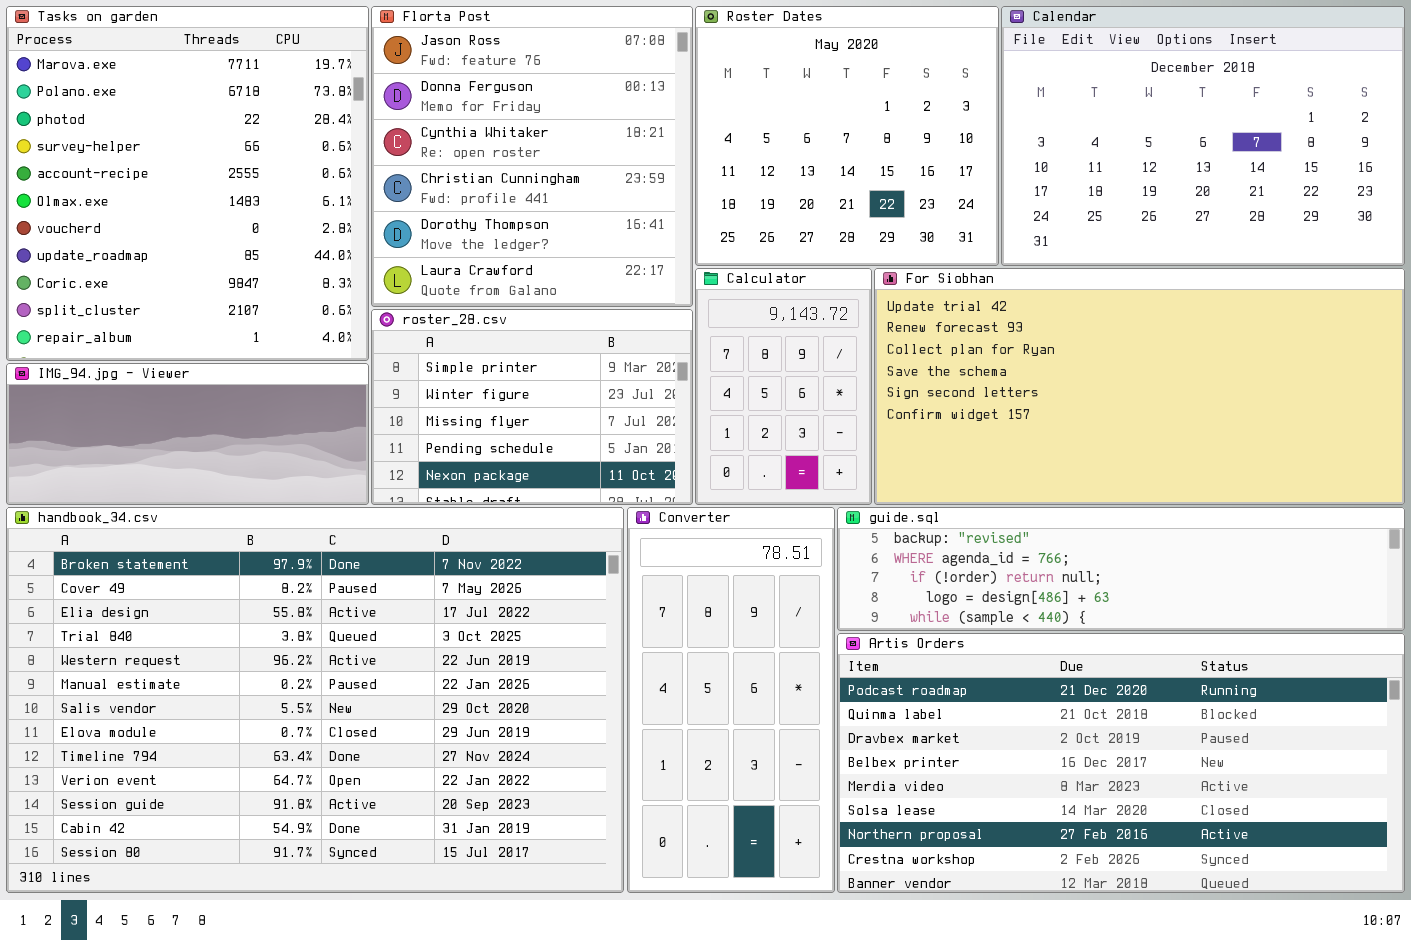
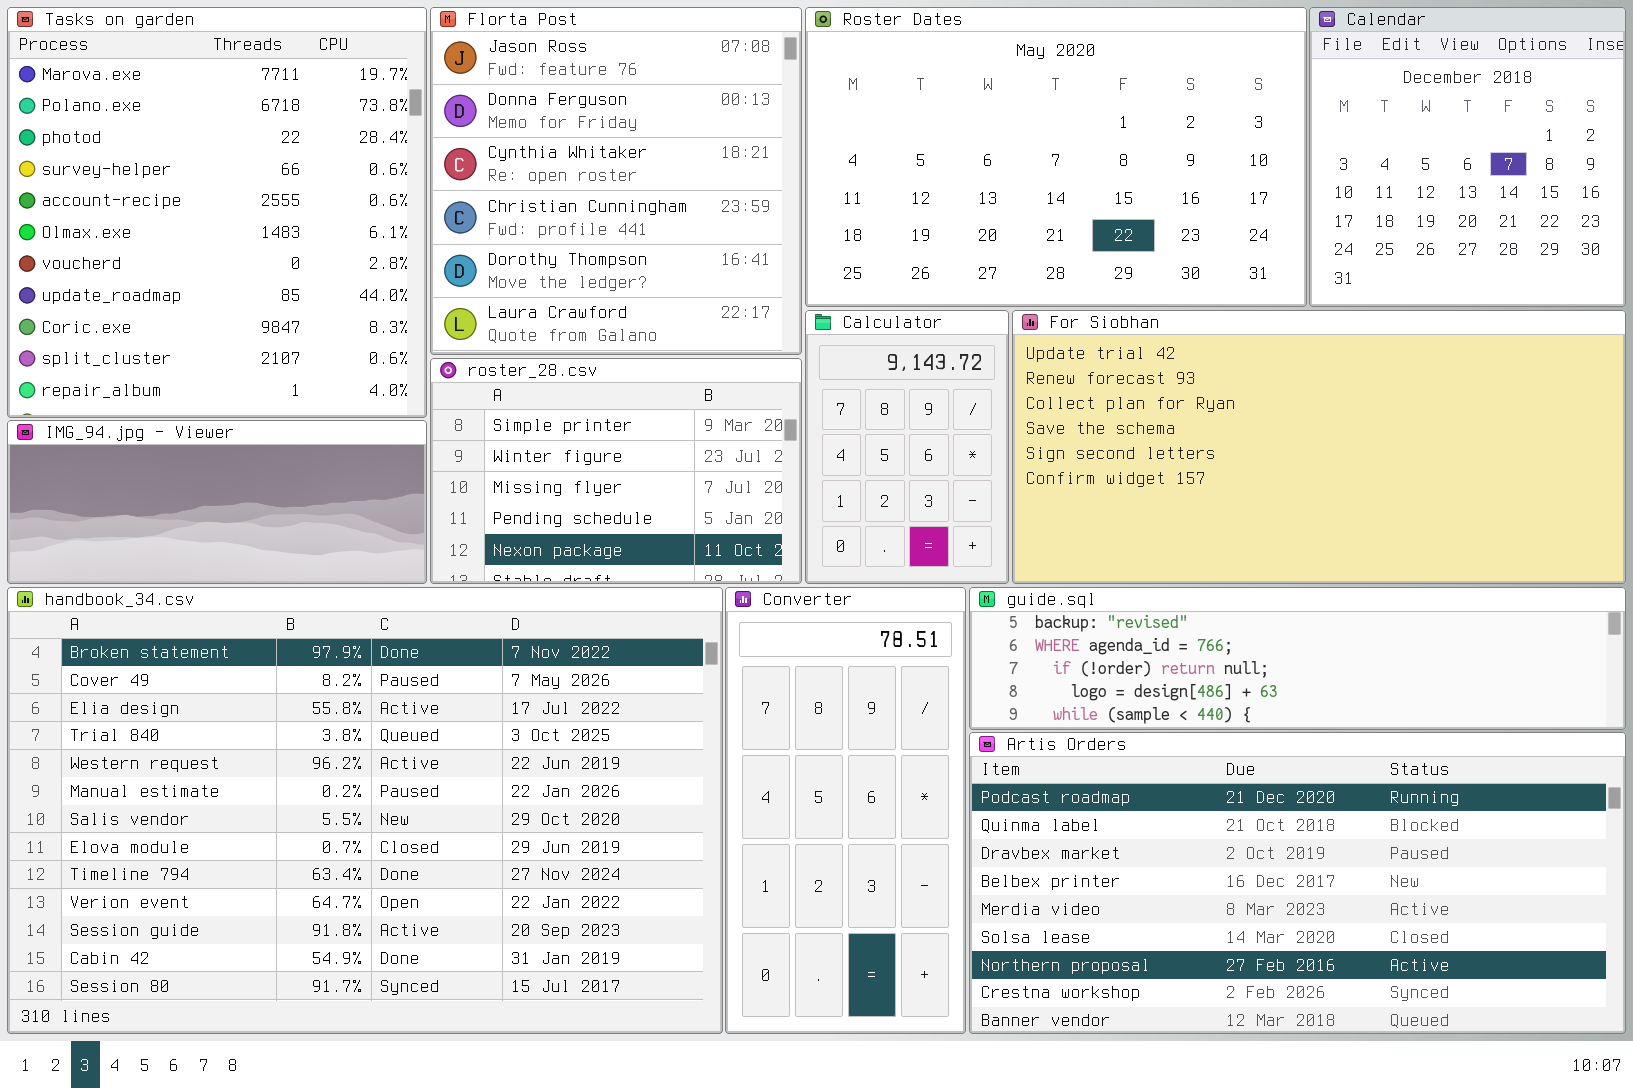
Roster Dates: [695,6,999,266] -> [805,7,1307,307], resized
Calendar: [1001,6,1405,266] -> [1309,7,1626,307], resized

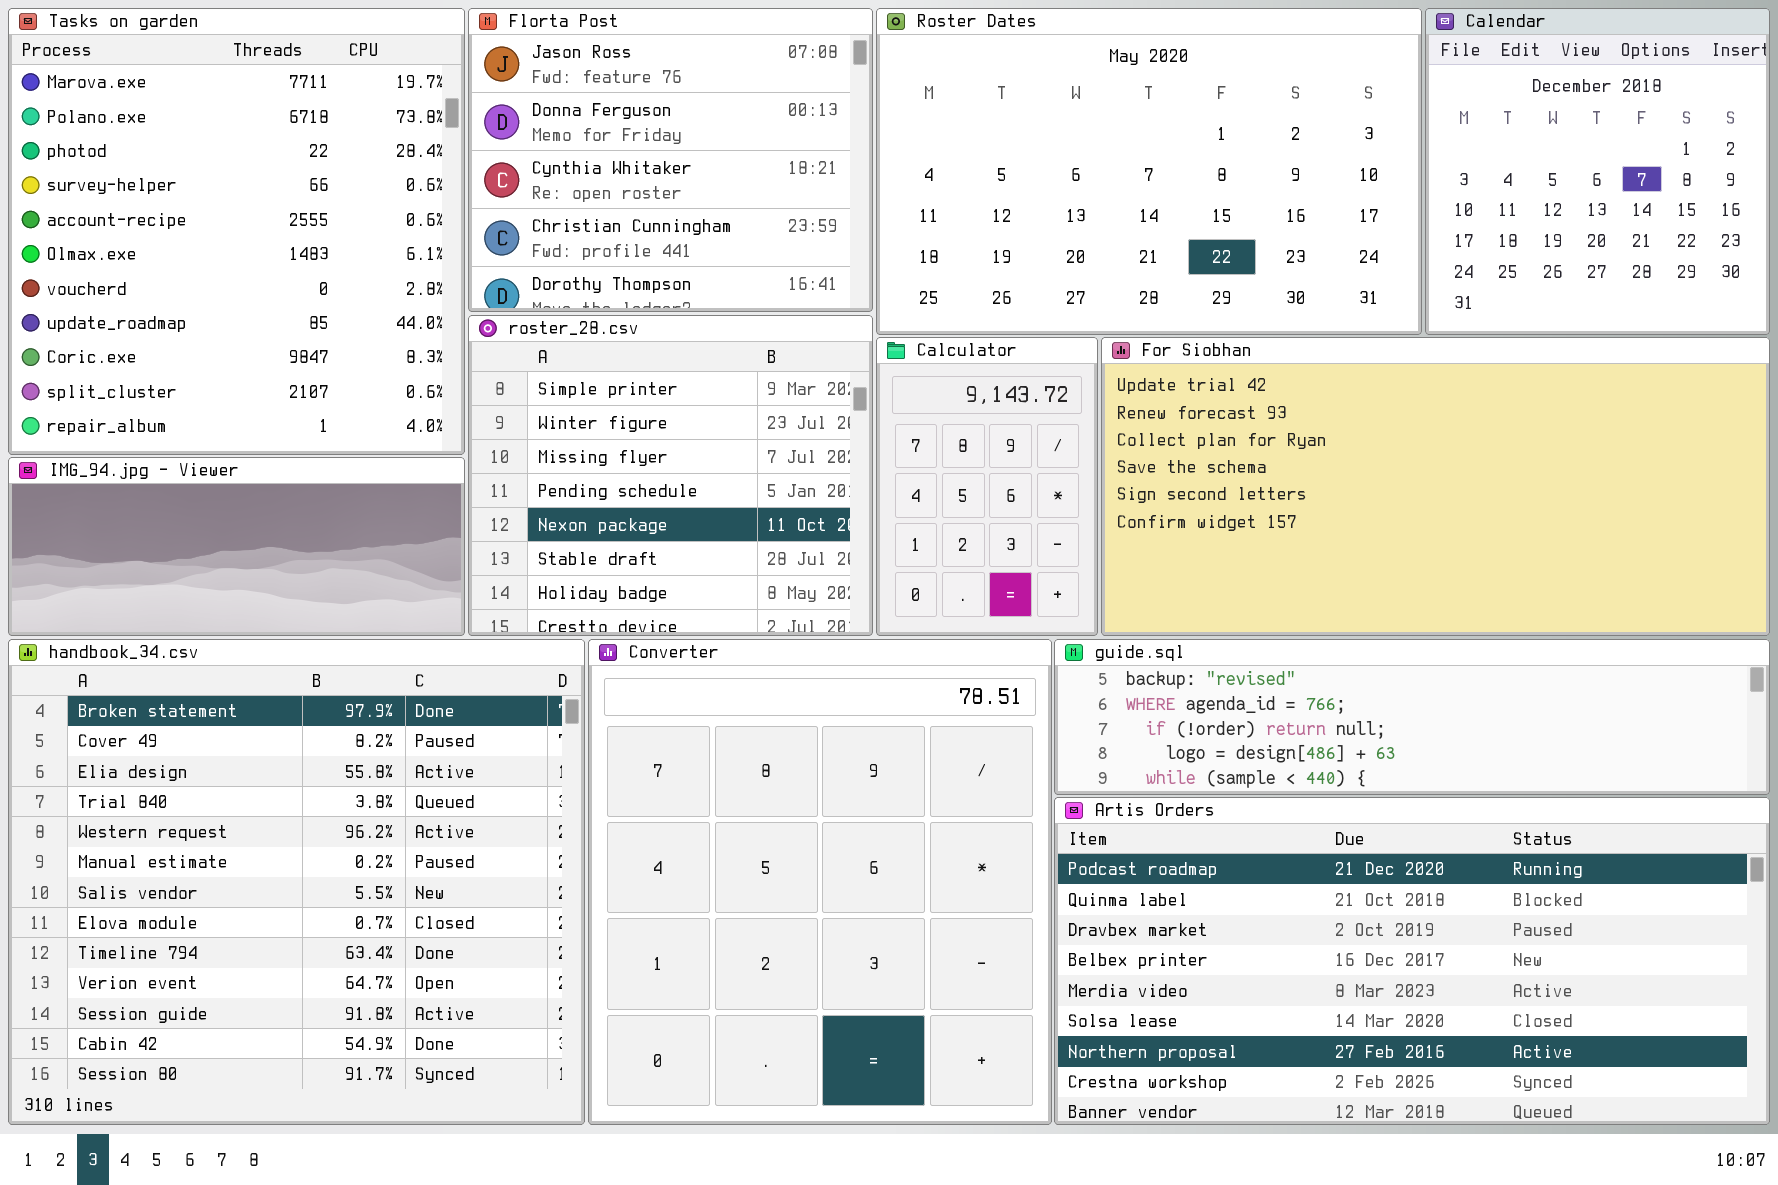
Florta Post: [430,7,802,355] -> [468,8,873,312], resized
roster_28.csv: [430,358,802,584] -> [468,315,873,636], resized
handbook_34.csv: [7,587,723,1034] -> [8,639,585,1125], resized
Converter: [725,587,966,1034] -> [588,639,1052,1125], resized

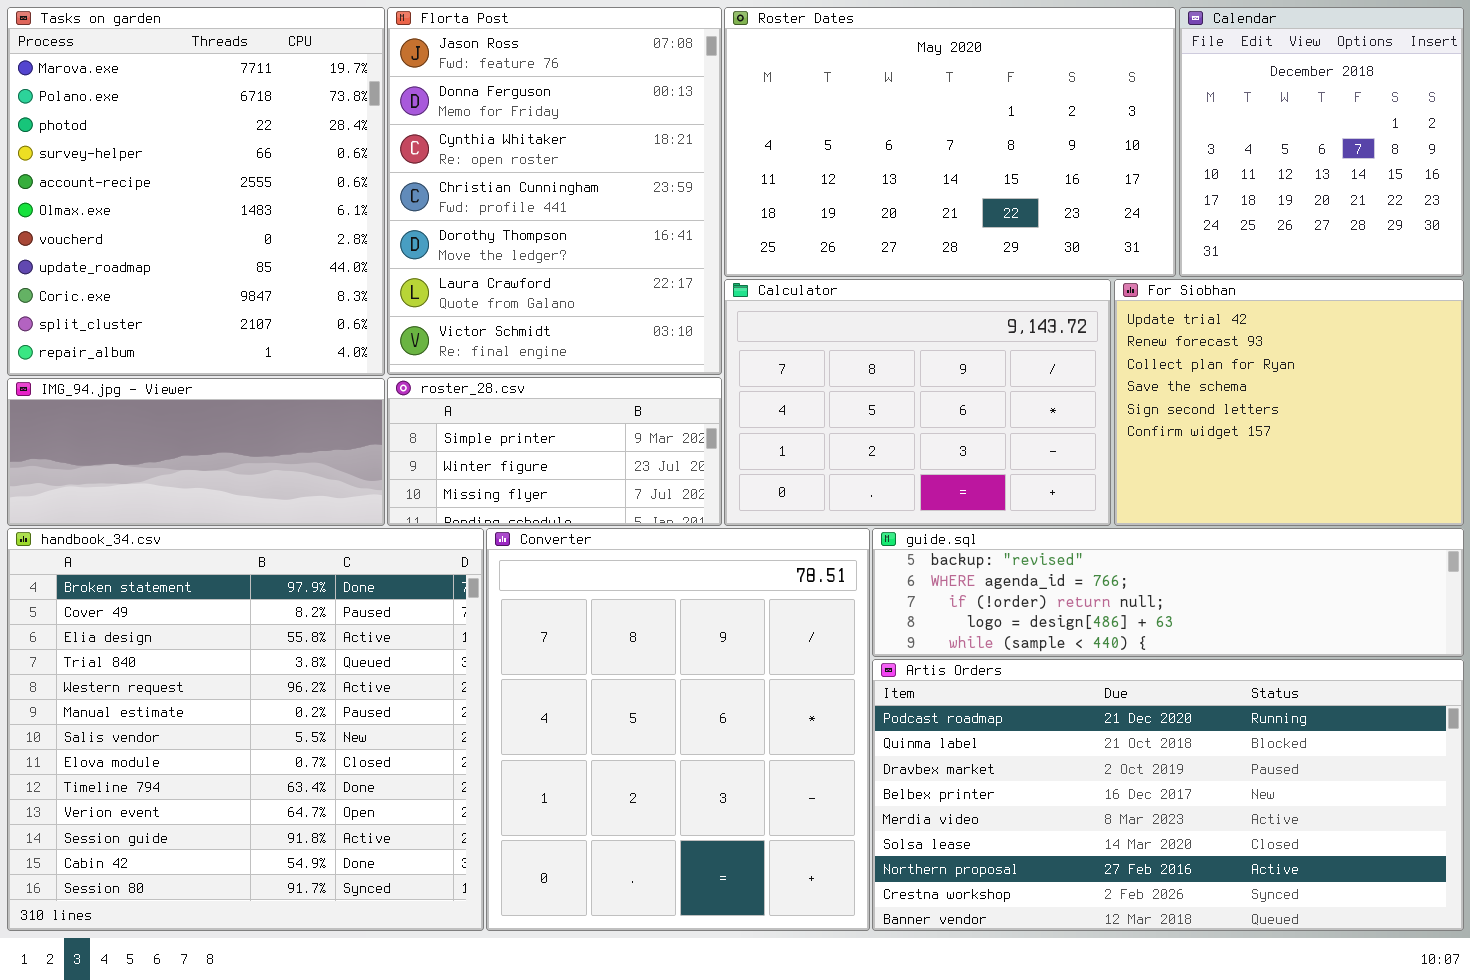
Florta Post: [468,8,873,312] -> [387,7,722,375], resized
roster_28.csv: [468,315,873,636] -> [387,377,722,526], resized
Calculator: [876,337,1098,636] -> [724,279,1111,526], resized
For Siobhan: [1101,337,1770,636] -> [1114,279,1464,526], resized

